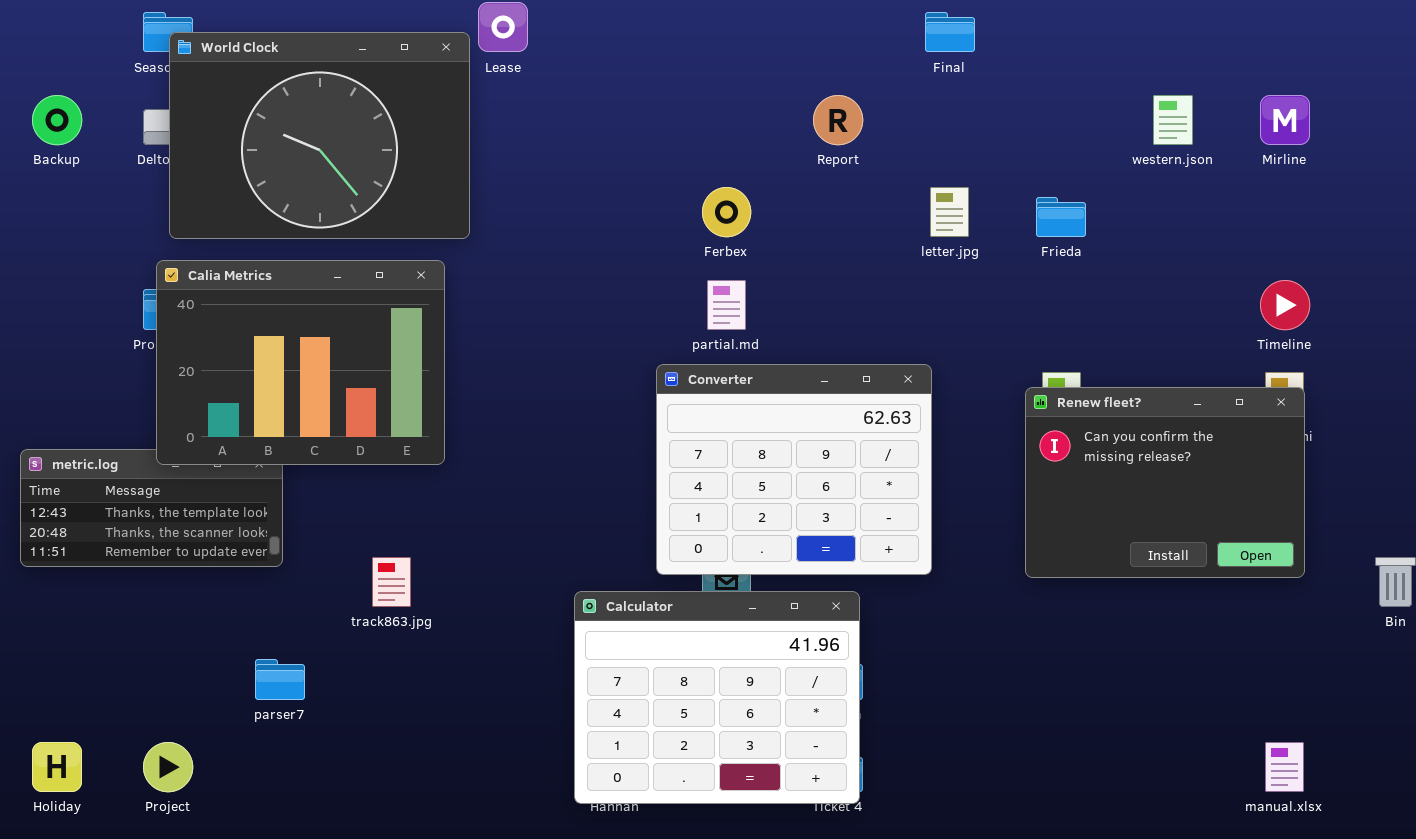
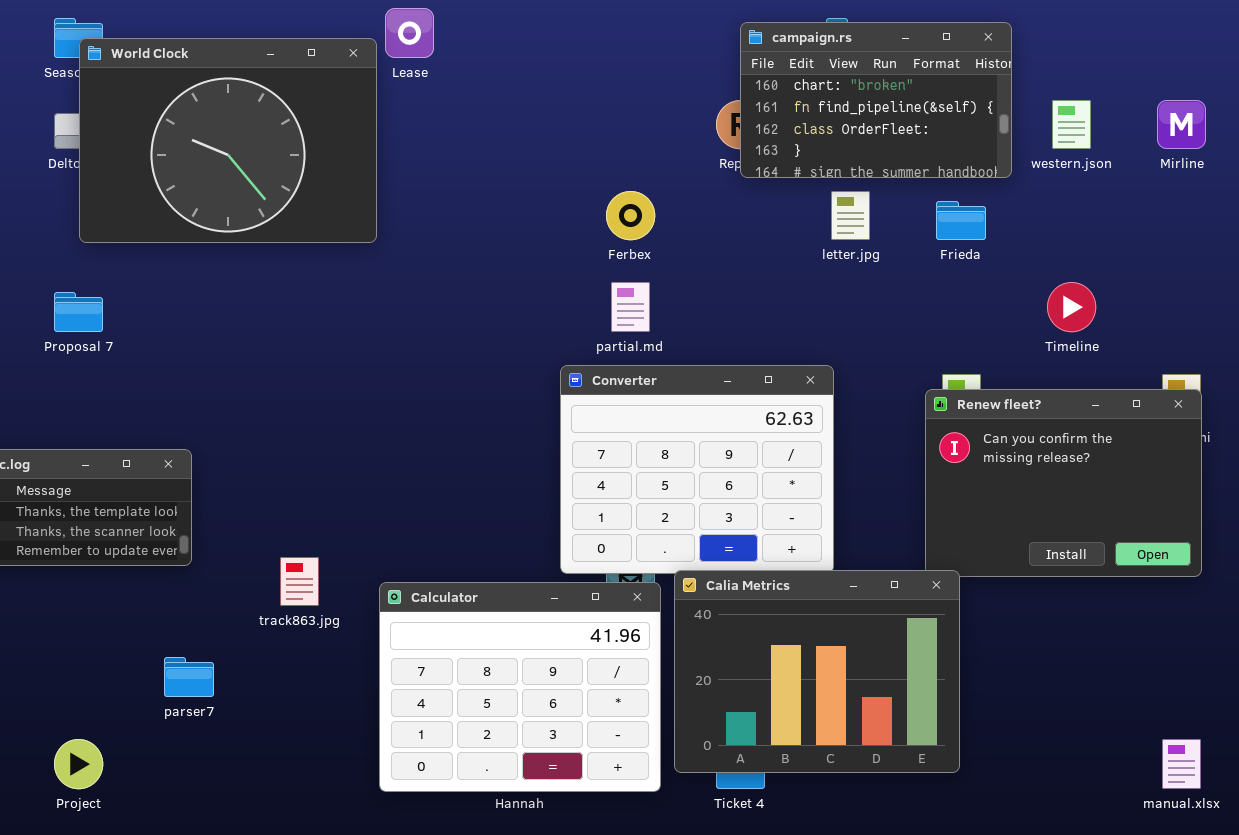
campaign.rs: none -> [740,22,1012,178], opened
Calia Metrics: [156,260,445,465] -> [674,570,960,773], moved
Timeline: [1260,280,1310,330] -> [1047,282,1096,332], moved
Calculator: [574,591,860,804] -> [379,582,661,792], moved

